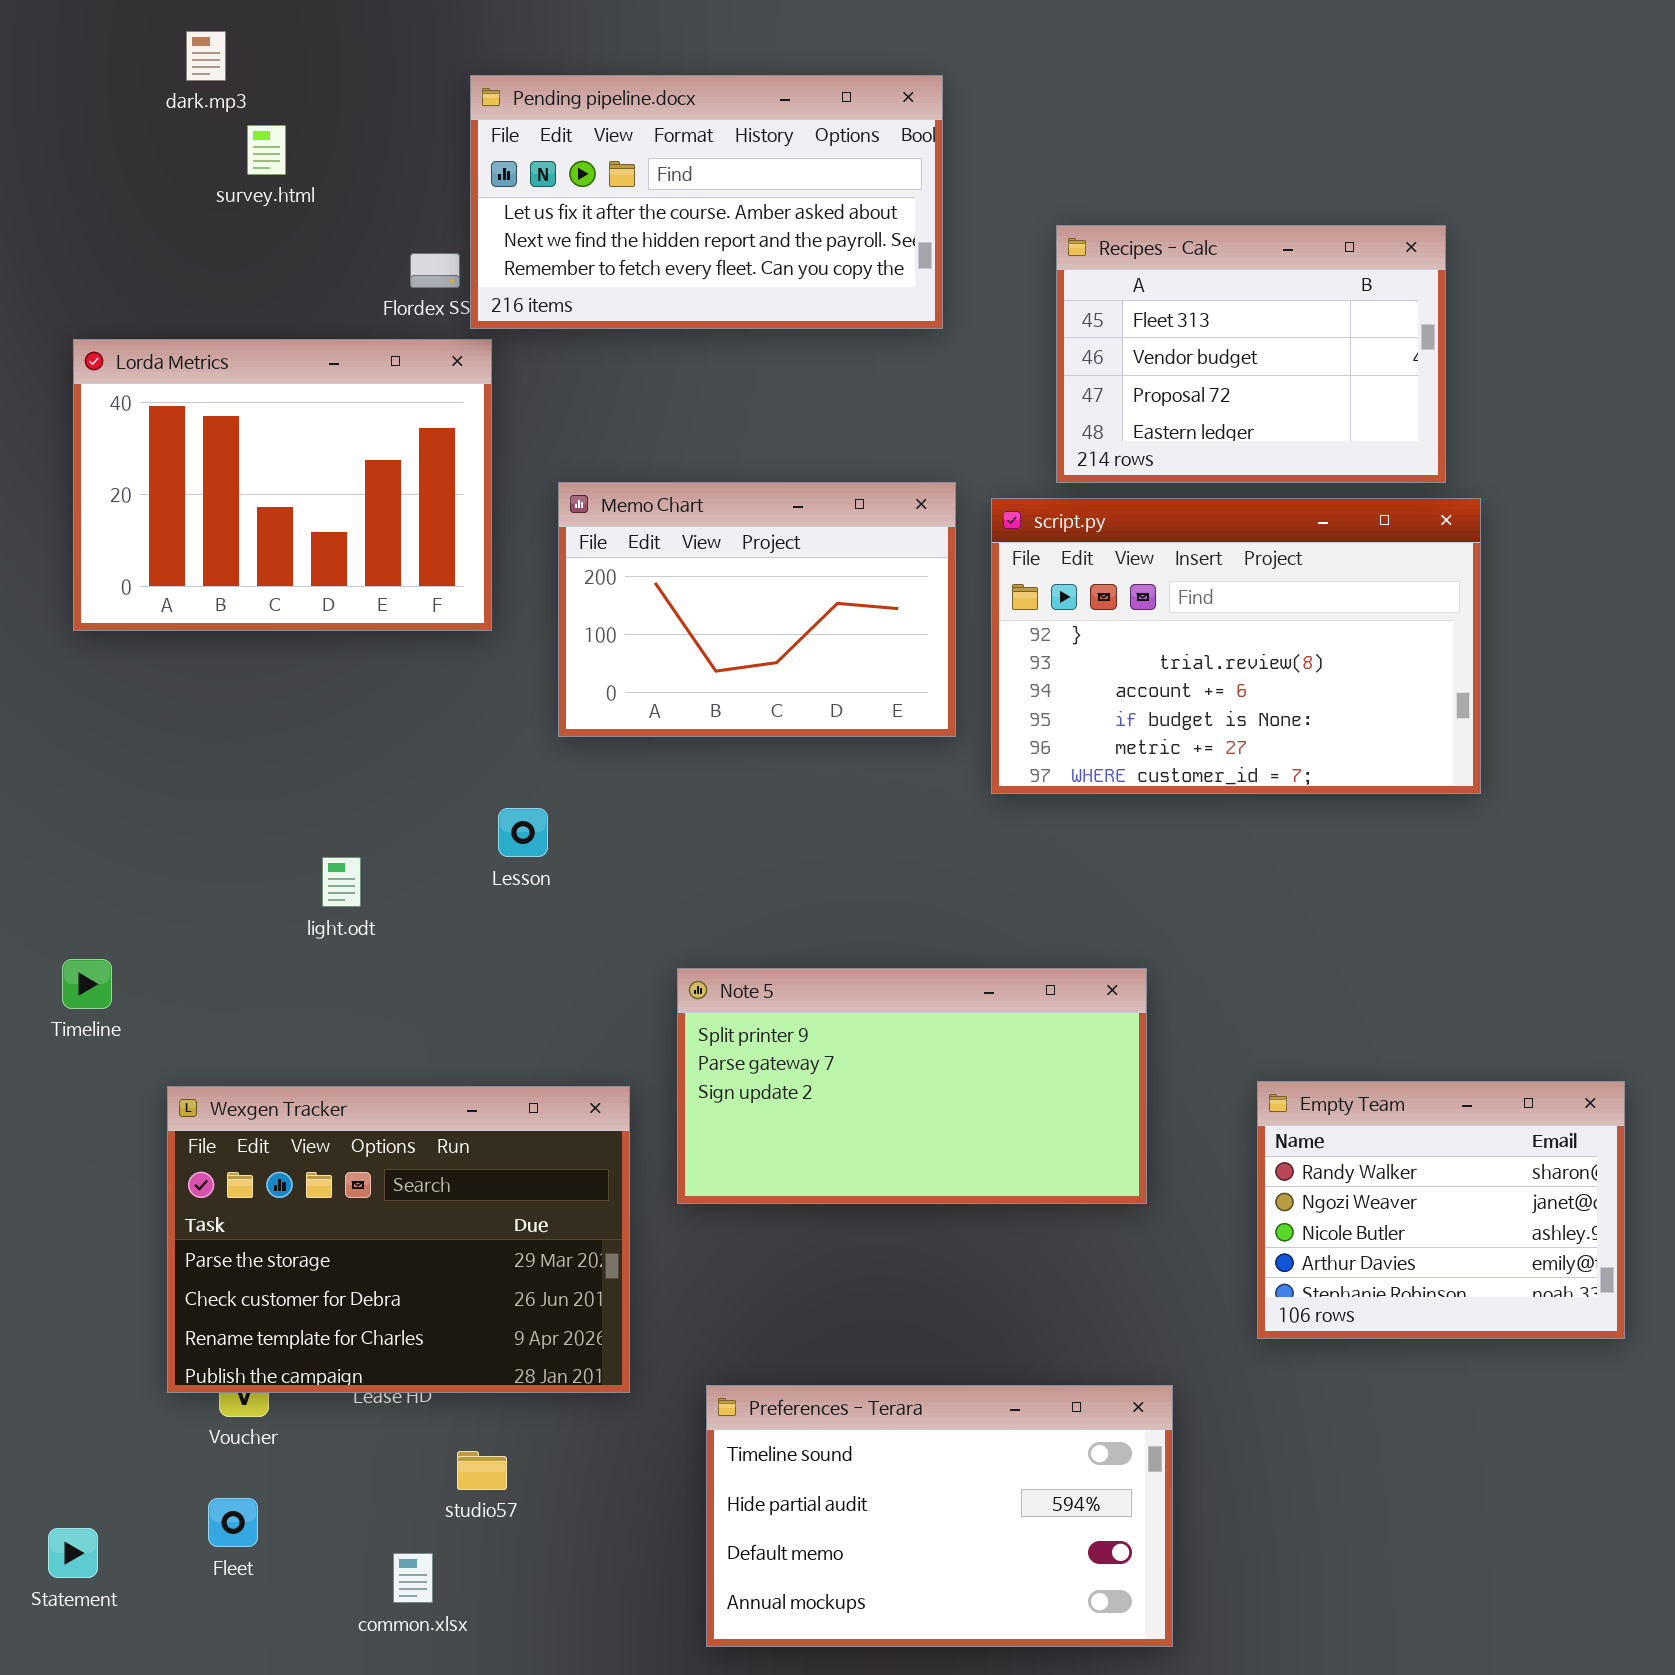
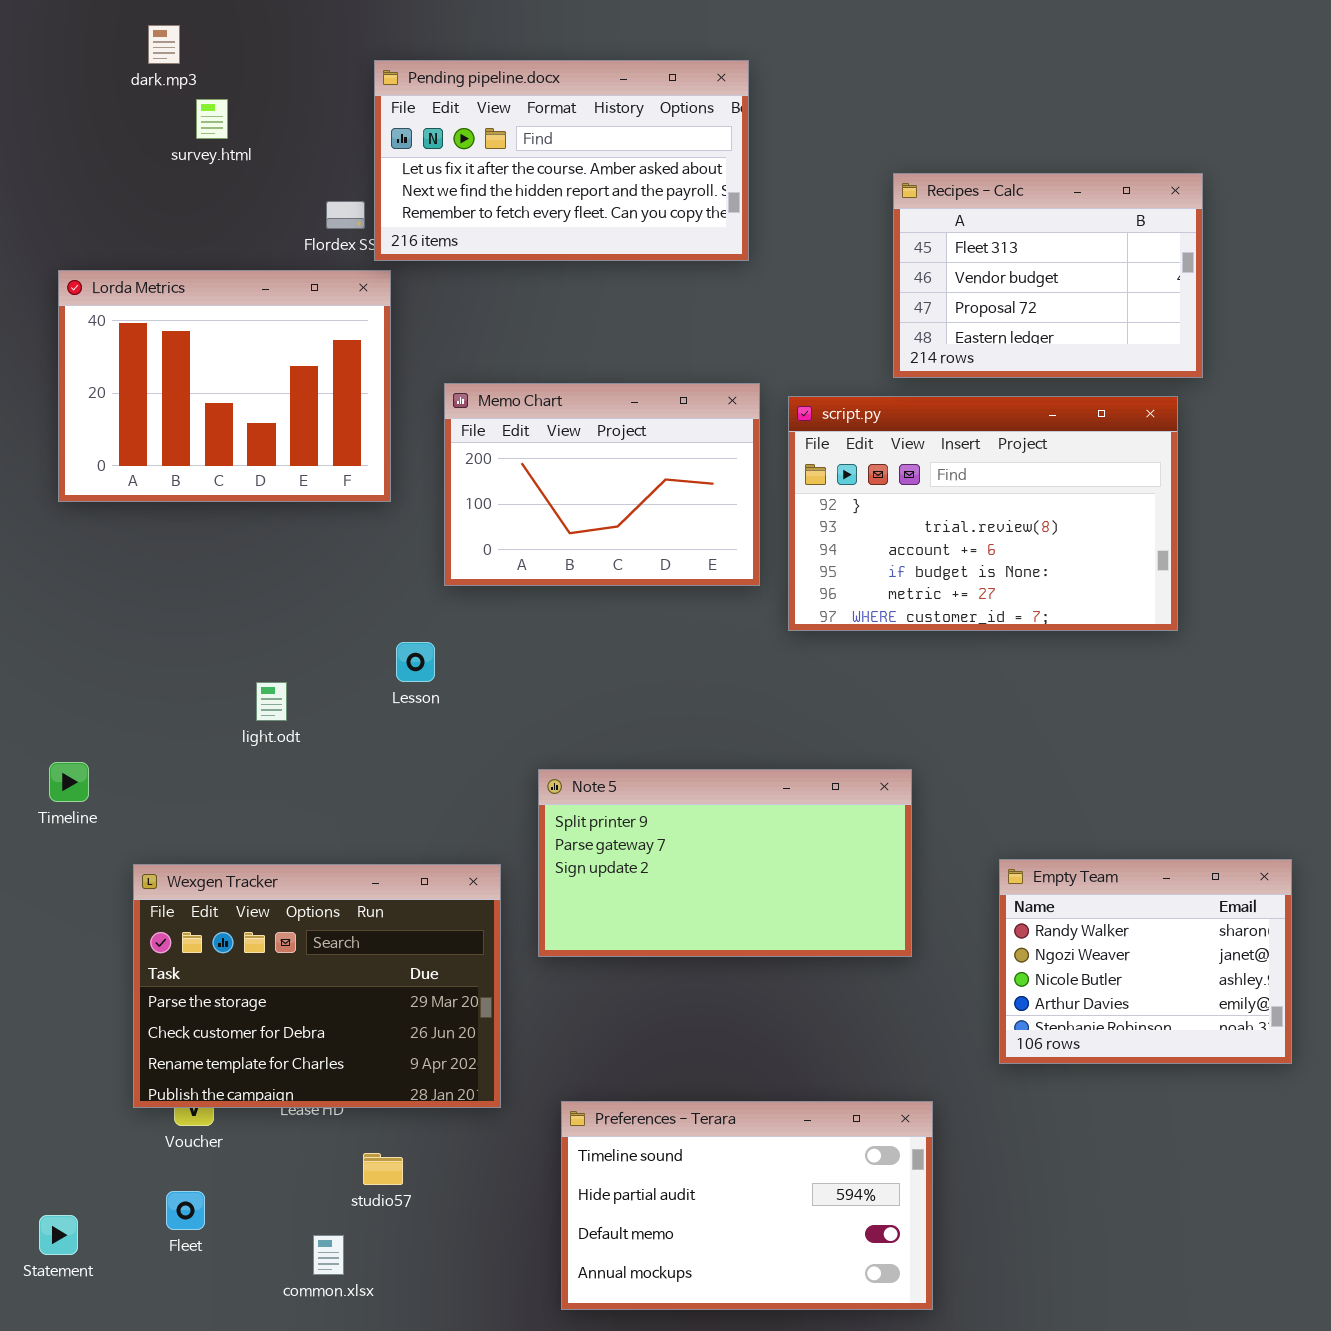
Recipes - Calc: [1056,225,1446,483] -> [893,173,1203,378], moved

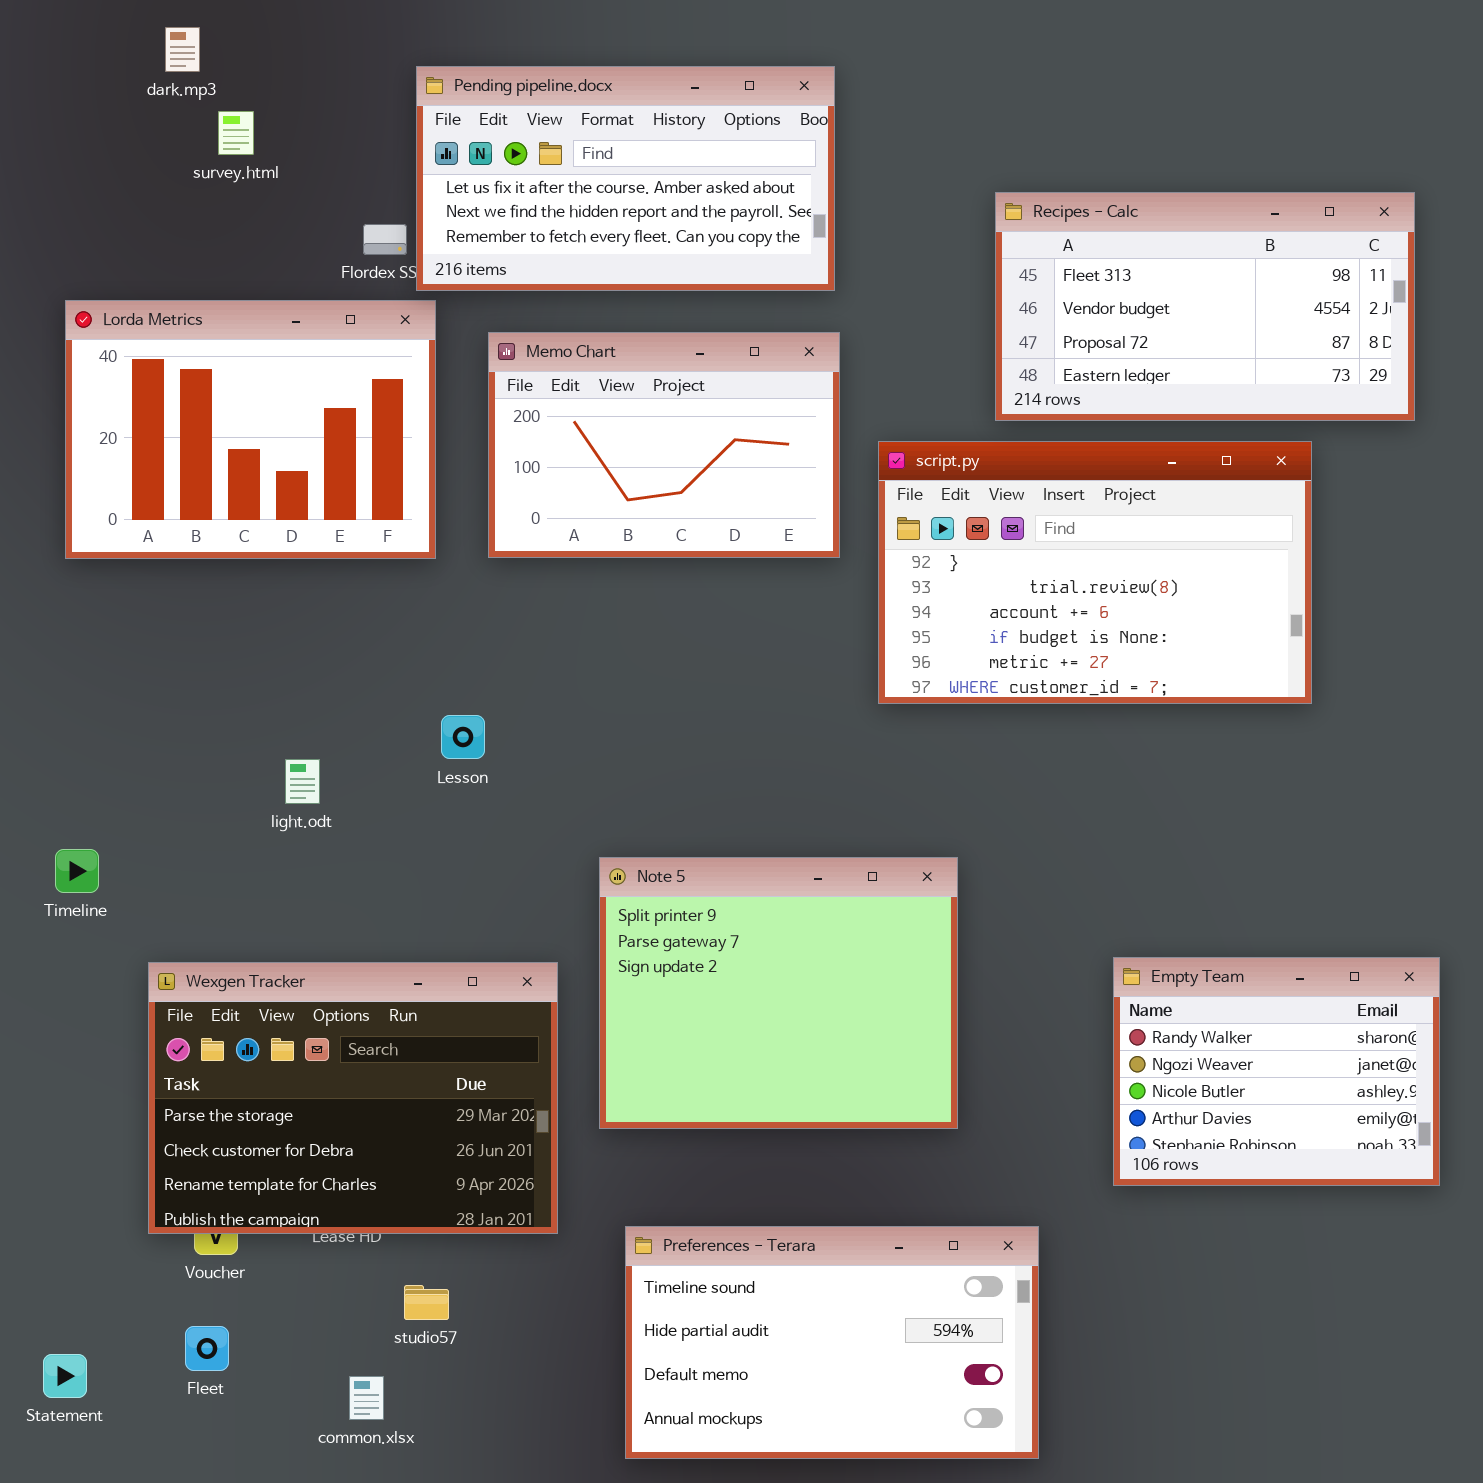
Recipes - Calc: [893,173,1203,378] -> [995,192,1415,421], resized
Memo Chart: [444,383,760,586] -> [488,332,840,558], moved
Note 5: [538,769,912,957] -> [599,857,958,1129], resized

